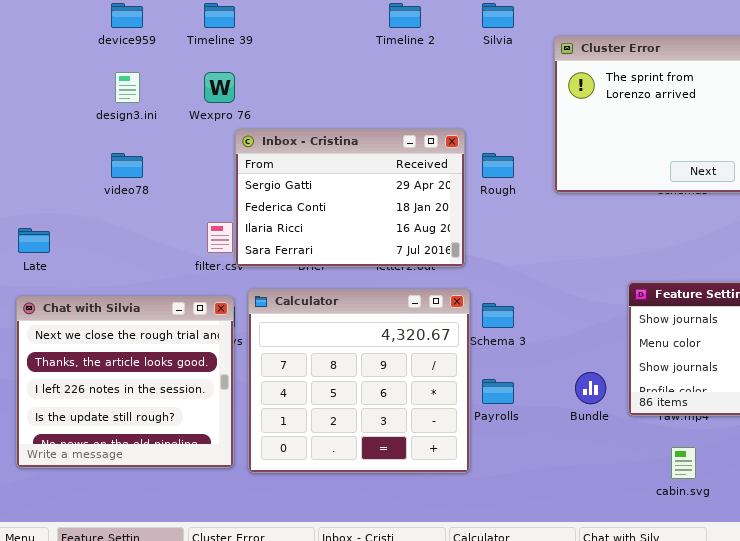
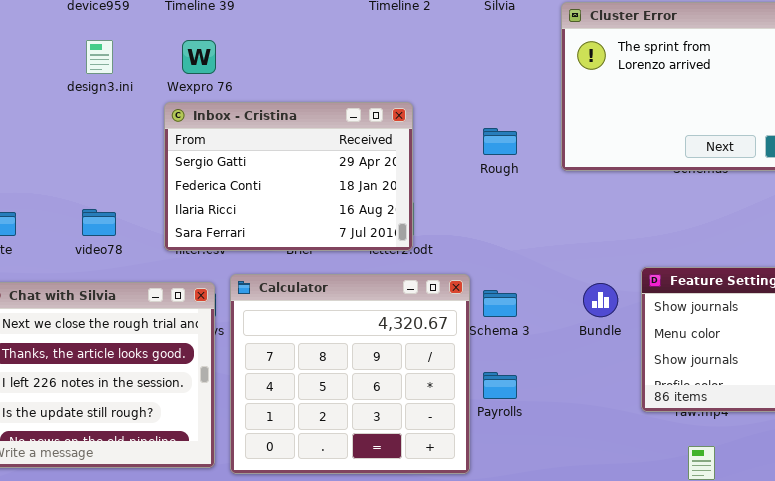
Inbox - Cristina: [235,129,465,267] -> [164,102,413,251], moved
video78: [111,153,143,178] -> [82,209,116,236], moved
Bundle: [575,372,606,404] -> [583,283,618,317], moved

